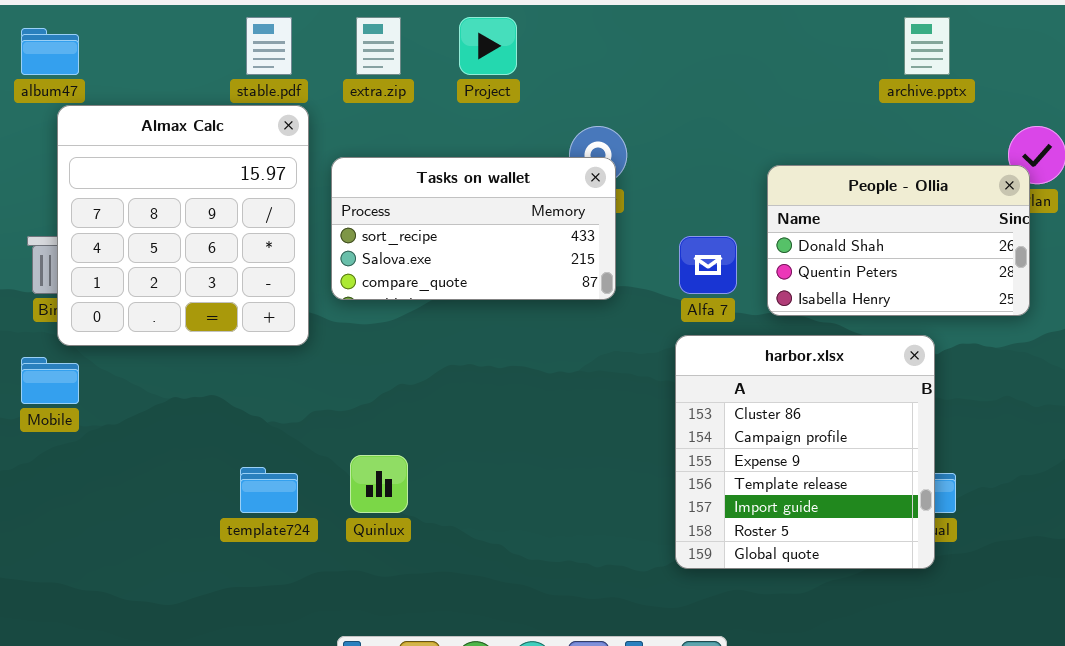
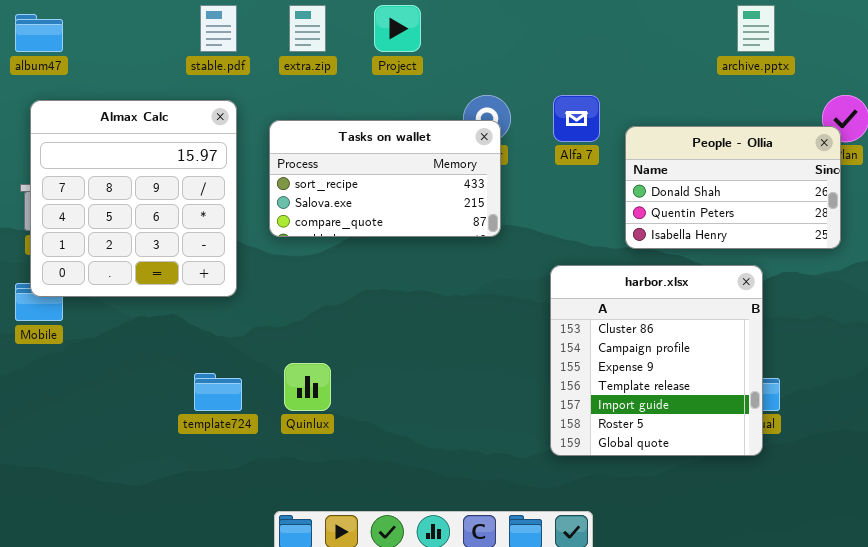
Almax Calc: [57,105,309,346] -> [30,100,237,297], moved
Alfa 7: [679,236,737,294] -> [553,95,600,142], moved

